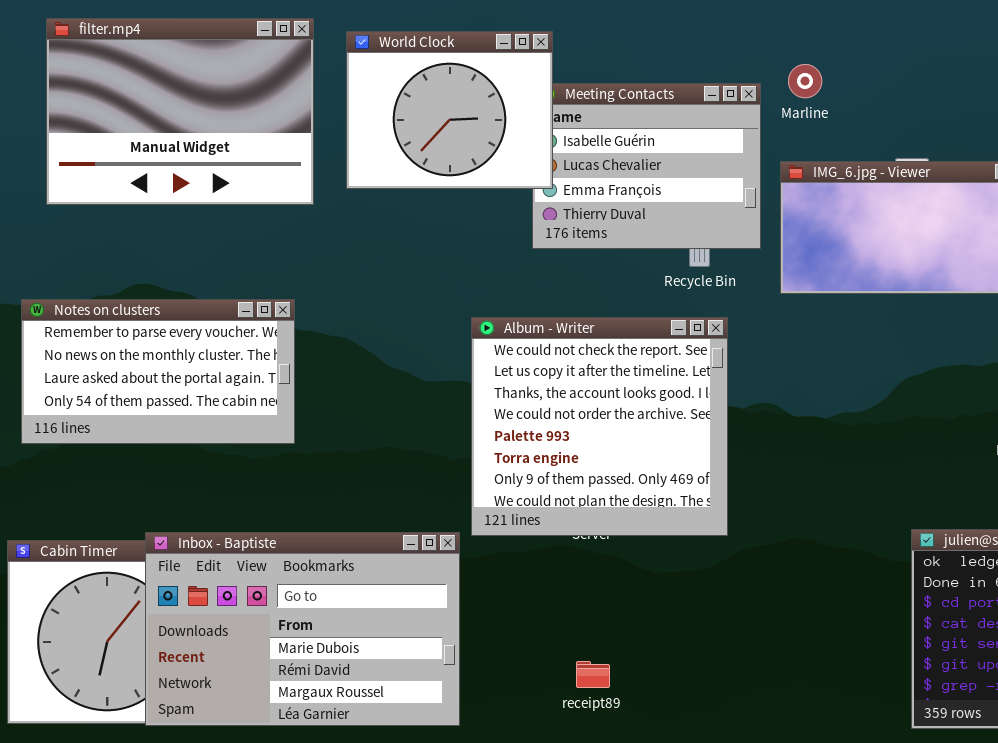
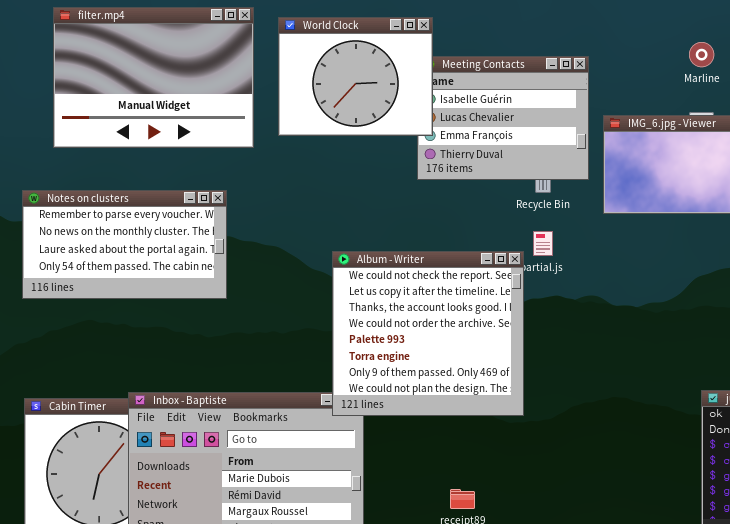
Marline: [788,64,822,98] -> [689,42,714,67], moved
Notes on clusters: [21,299,295,444] -> [22,190,227,299], moved
Album - Writer: [471,317,728,536] -> [332,251,524,416], moved

